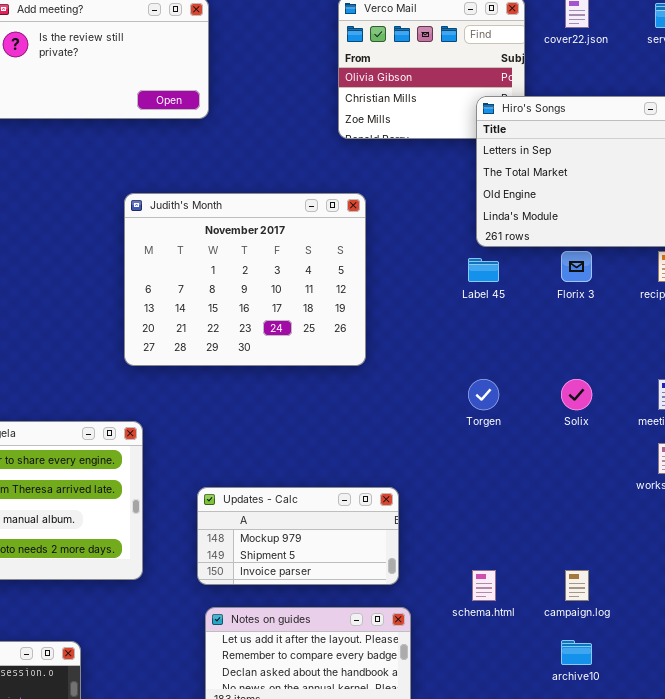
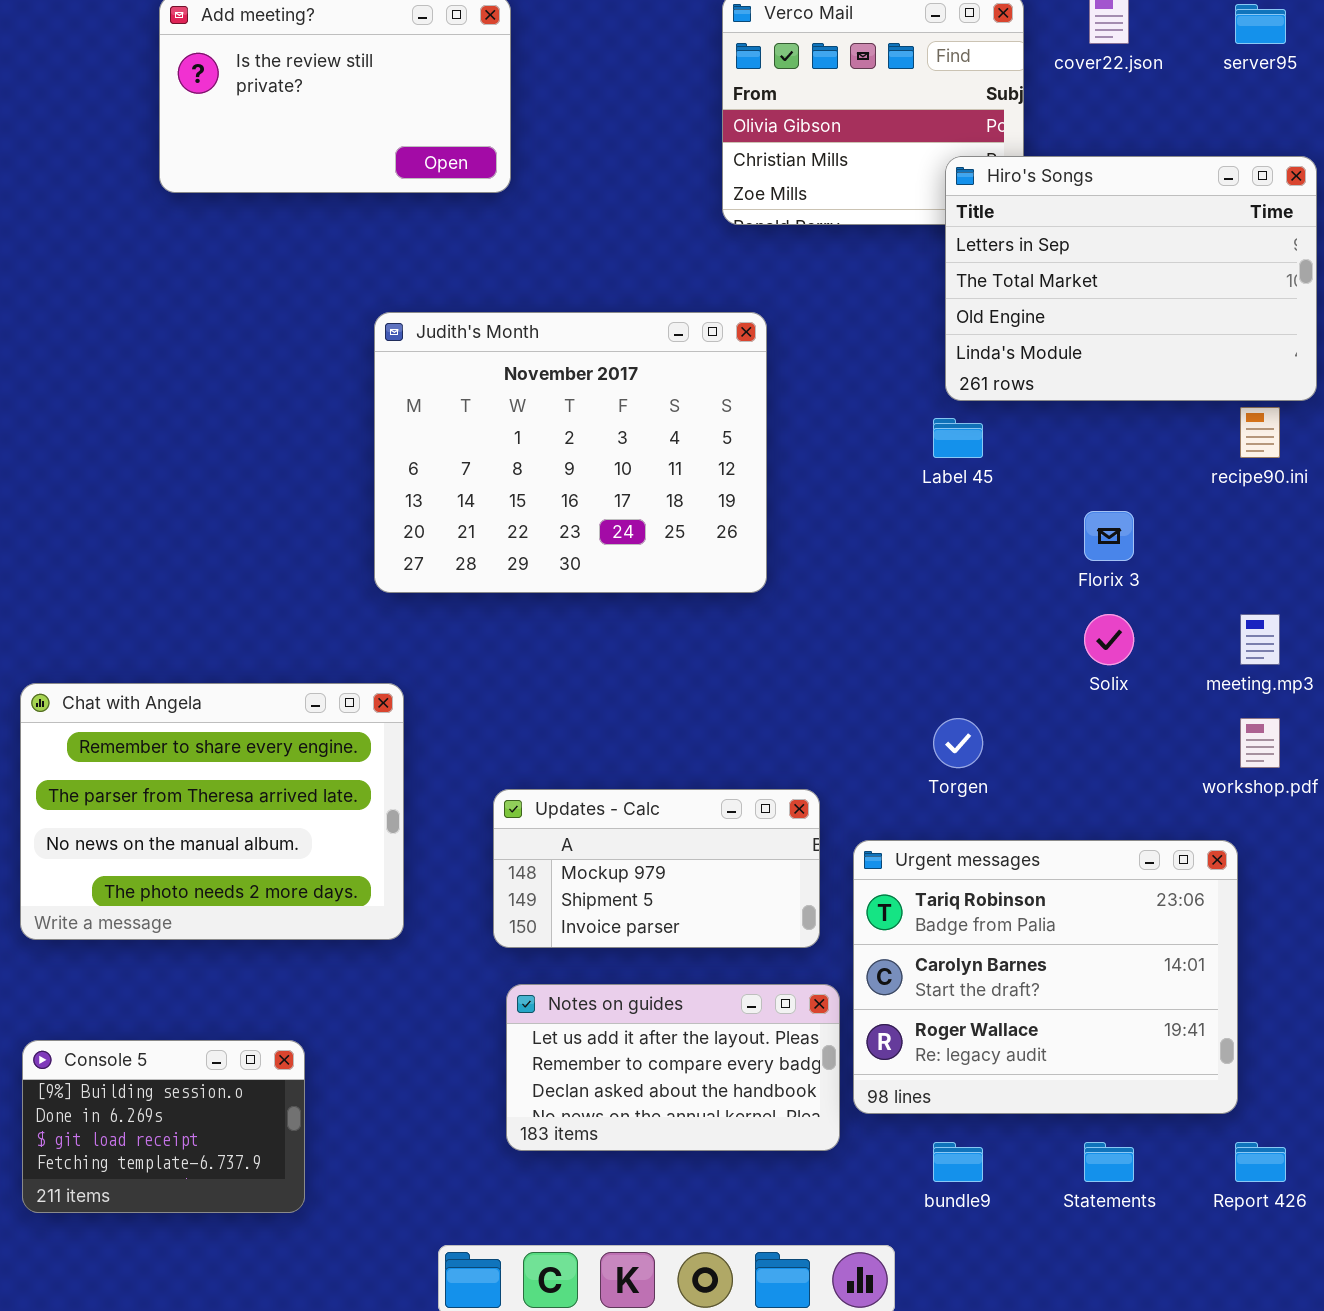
Florix 3: [561,251,592,282] -> [1084,511,1134,561], moved
Torgen: [468,379,499,410] -> [933,718,983,768], moved
Urgent messages: none -> [853,840,1238,1114], opened

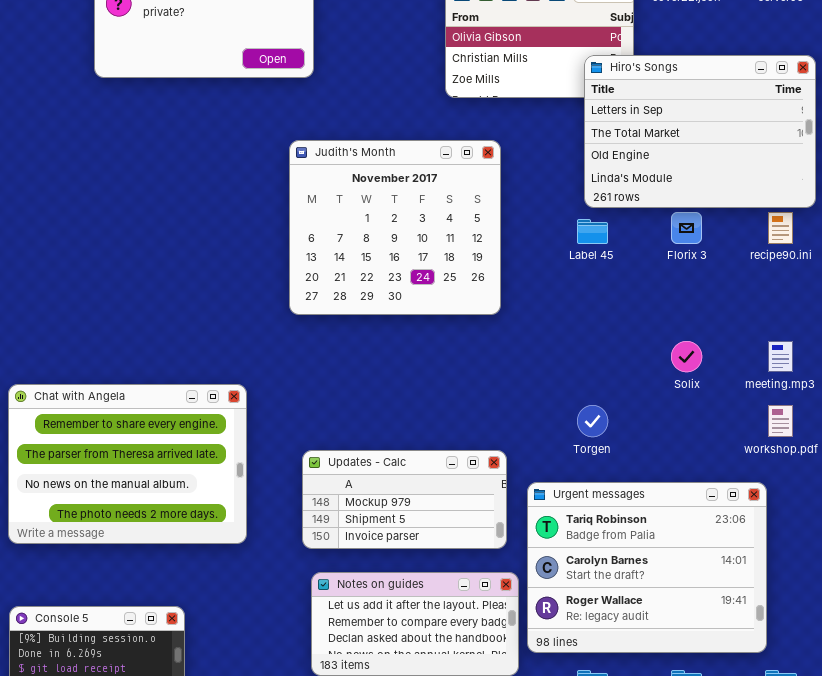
Judith's Month: [374,312,767,593] -> [289,140,501,315], moved, resized
Florix 3: [1084,511,1134,561] -> [671,212,702,244], moved

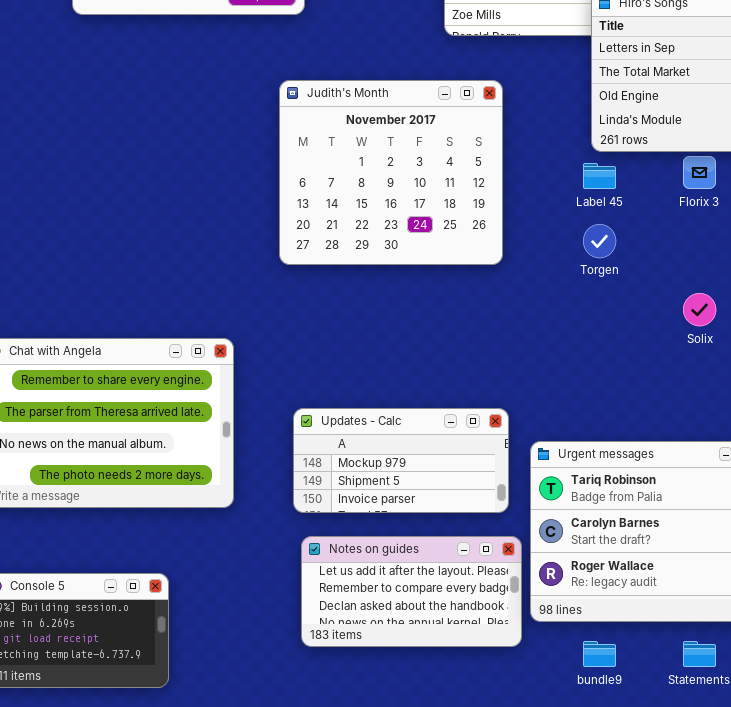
Torgen: [577,405,608,437] -> [583,224,616,258], moved

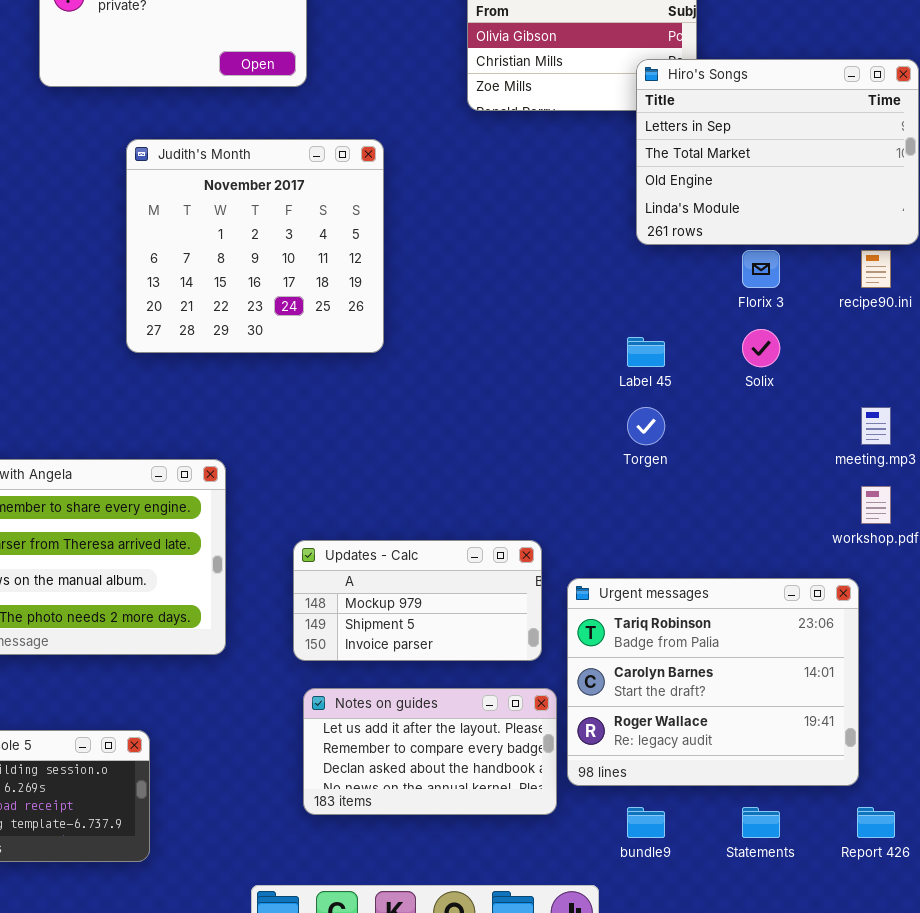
Judith's Month: [279,80,503,265] -> [126,139,384,353], moved
Label 45: [583,163,616,189] -> [627,337,665,367], moved
Torgen: [583,224,616,258] -> [627,407,665,445], moved
Solix: [683,293,716,326] -> [742,329,780,367], moved

